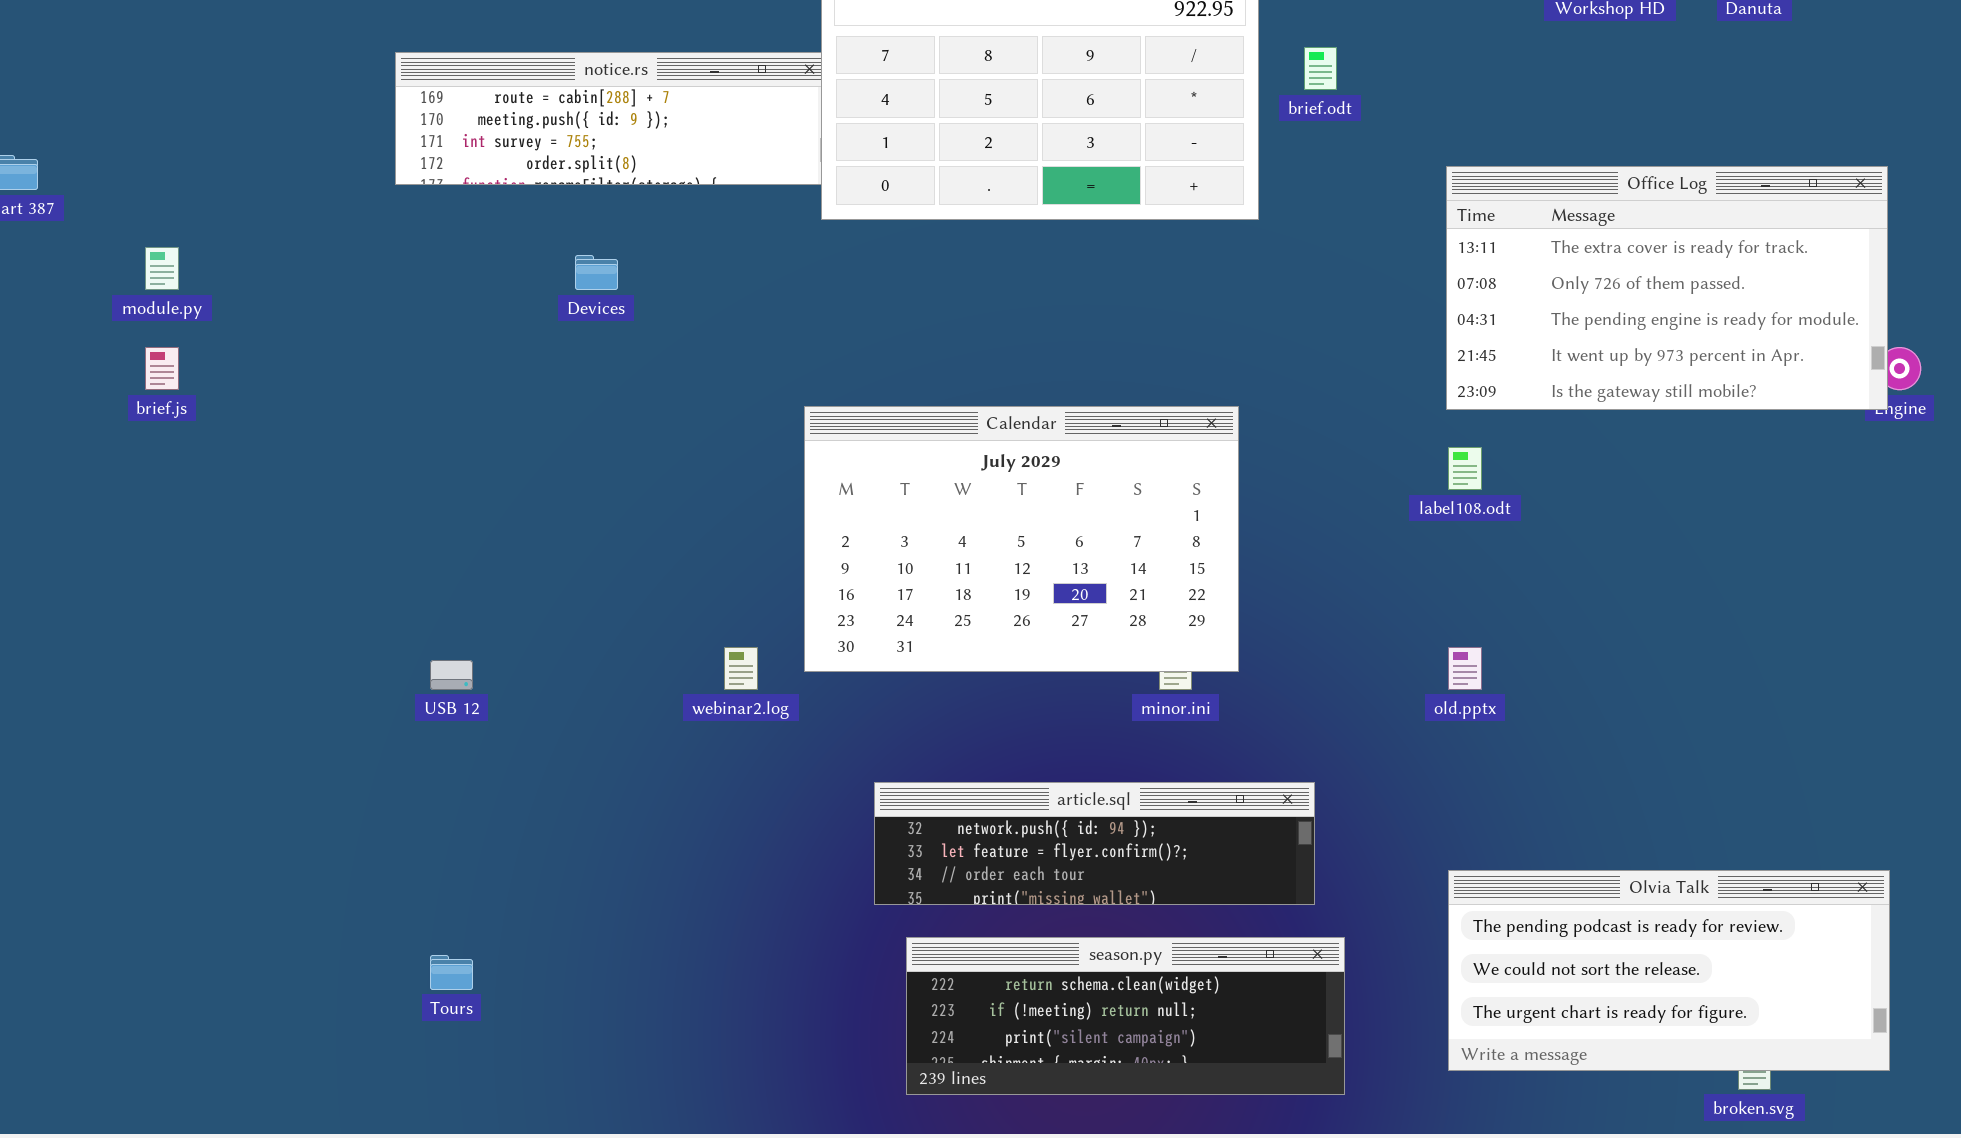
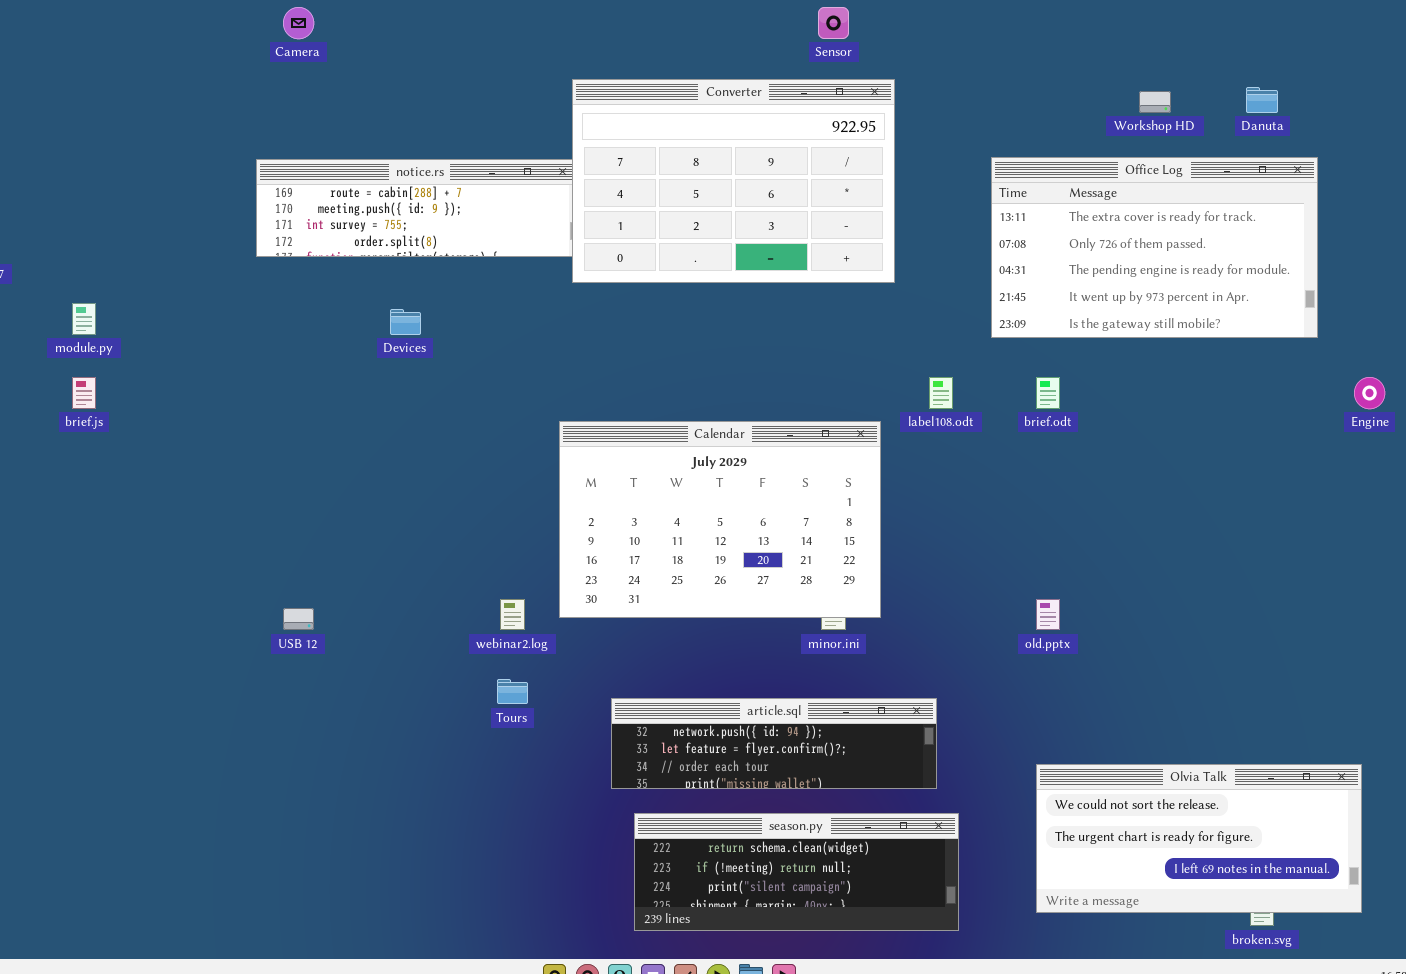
brief.odt: [1304,47,1337,90] -> [1036,377,1060,409], moved
Office Log: [1446,166,1888,410] -> [991,157,1318,338], moved
label108.odt: [1448,447,1482,490] -> [929,377,953,409], moved
Olvia Talk: [1448,870,1890,1071] -> [1036,764,1362,913], scrolled down 1 row
Tours: [430,955,473,990] -> [497,679,528,704], moved

